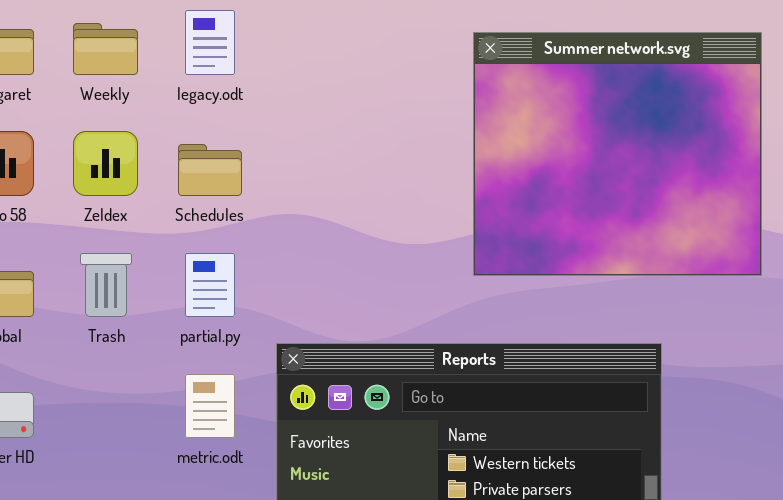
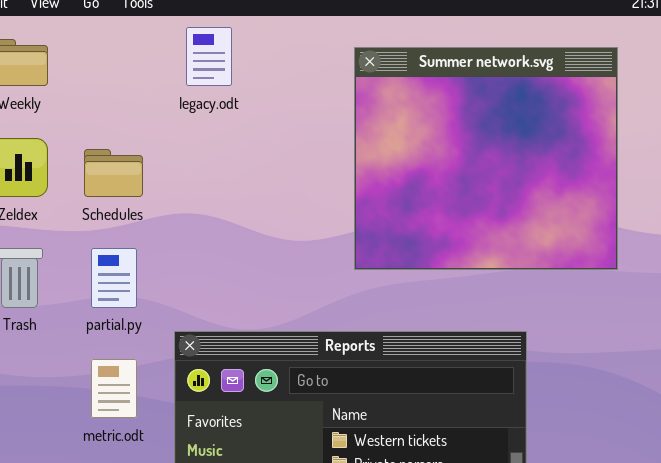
legacy.odt: [185,10,235,75] -> [186,27,232,86], moved

